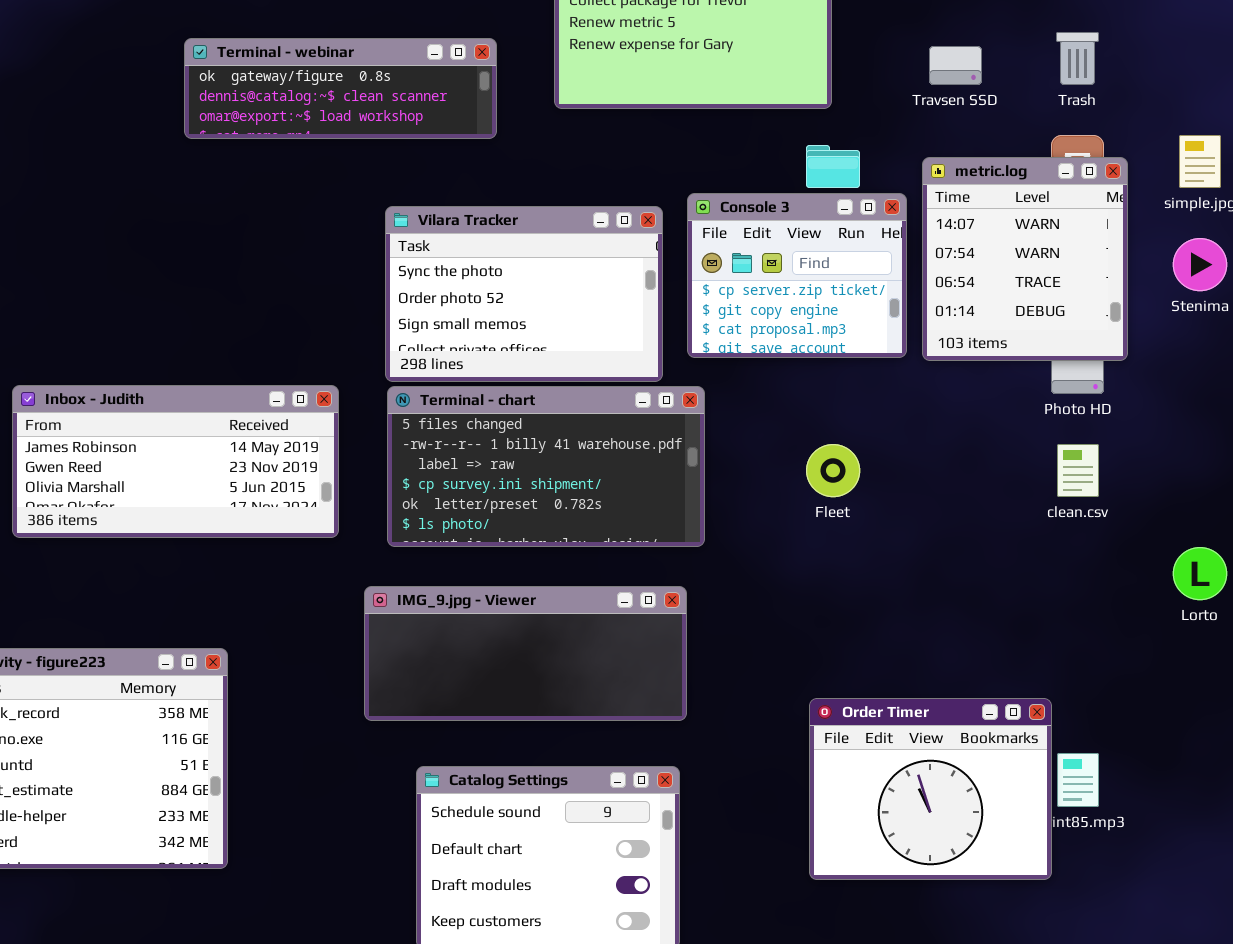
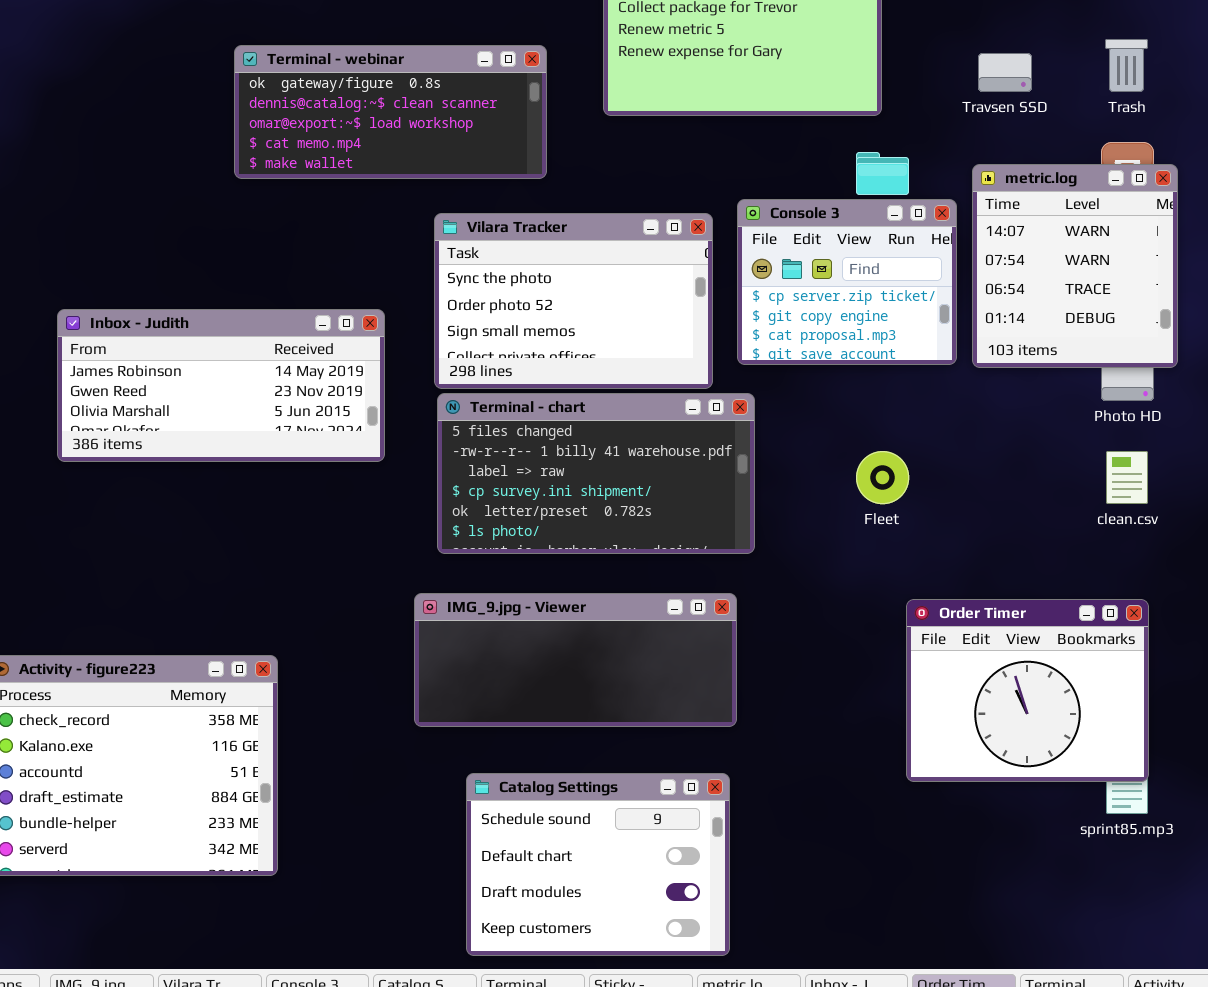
Terminal - webinar: [184,38,497,139] -> [234,45,547,179], resized
Inbox - Judith: [12,385,339,538] -> [57,309,385,462], moved
Order Timer: [809,698,1052,880] -> [906,599,1149,782], moved

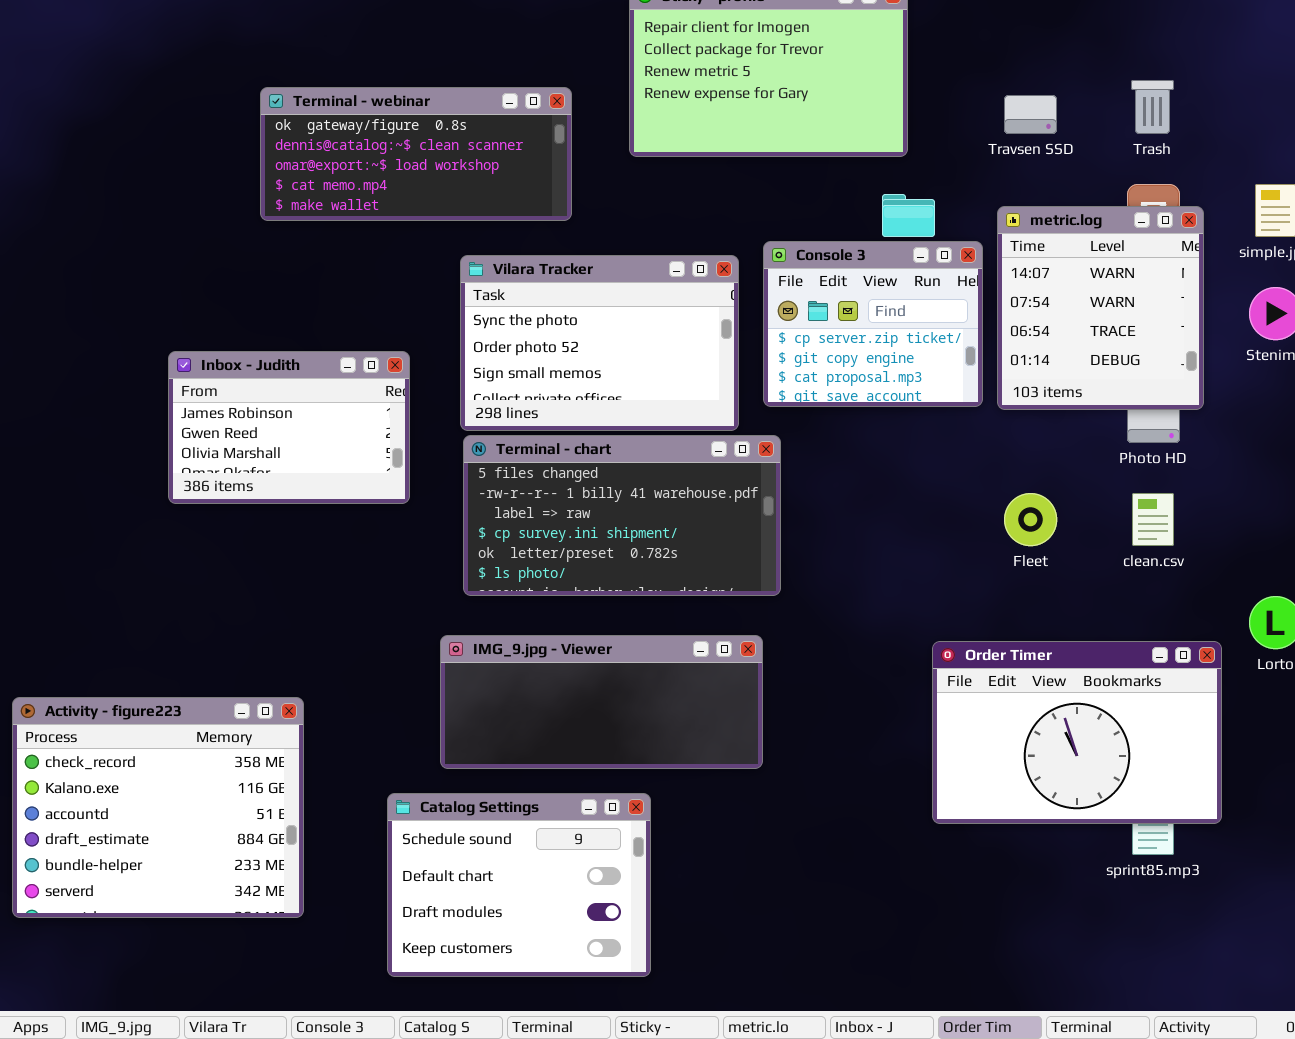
Inbox - Judith: [57,309,385,462] -> [168,351,410,504], resized
Fleet: [856,451,909,504] -> [1004,493,1057,546], moved
Order Timer: [906,599,1149,782] -> [932,641,1222,824], resized
Catalog Settings: [466,773,730,956] -> [387,793,651,977], moved

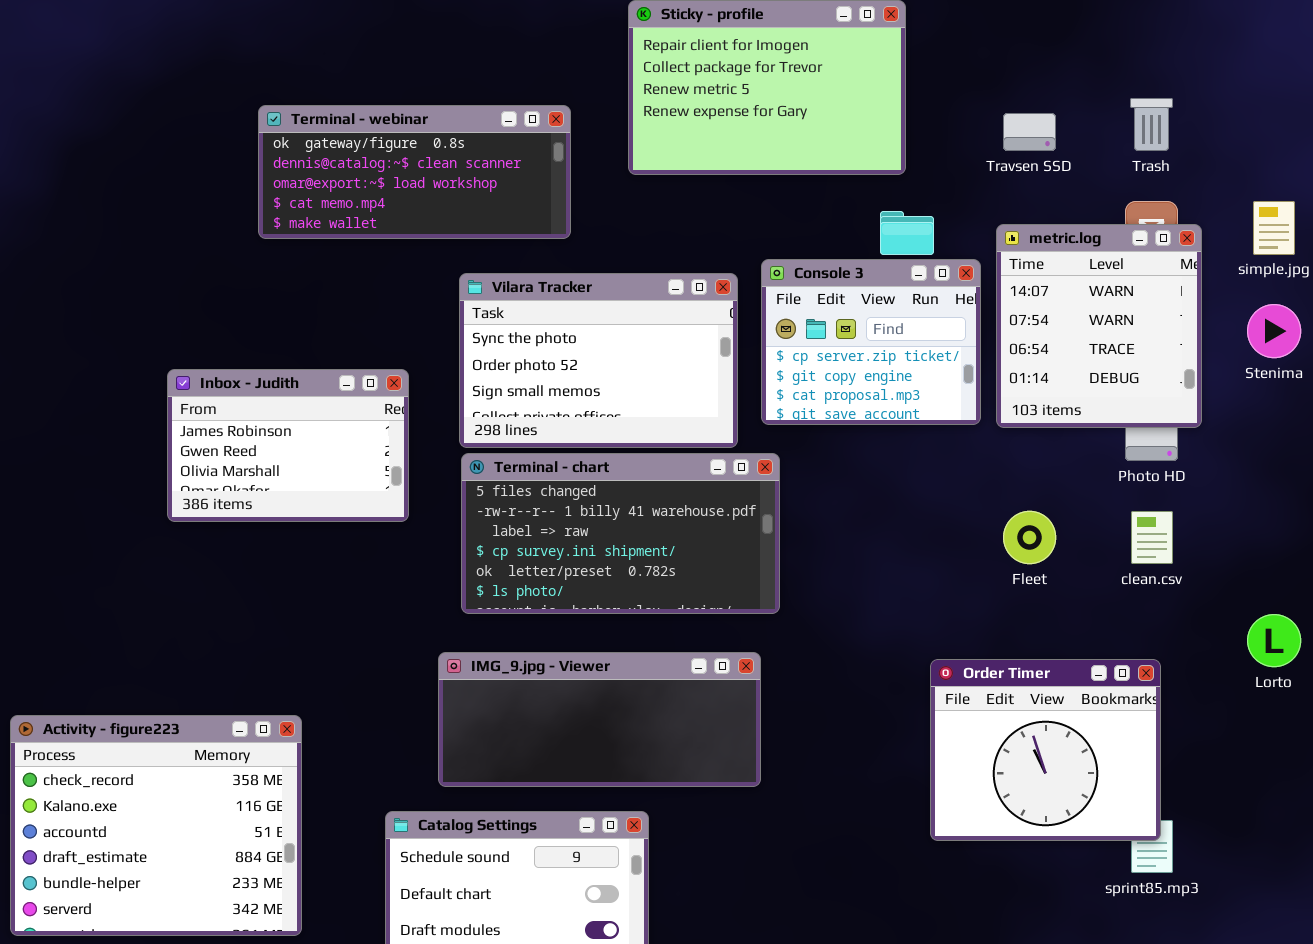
Order Timer: [932,641,1222,824] -> [930,659,1161,841], resized

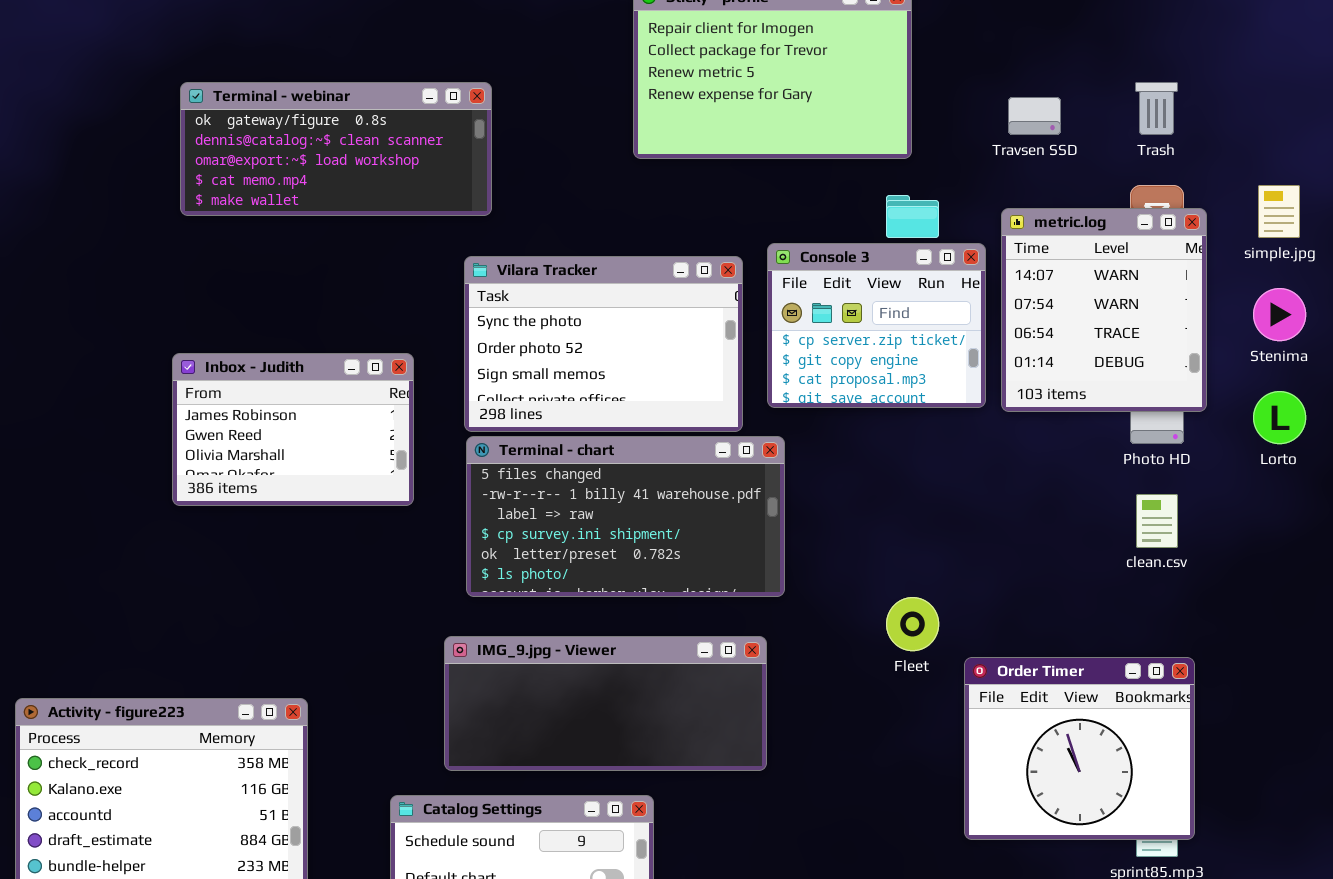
Terminal - webinar: [258,105,571,239] -> [180,82,492,216], moved
Fleet: [1003,511,1056,564] -> [886,597,939,651], moved
Lorto: [1247,614,1301,667] -> [1253,391,1306,444], moved
Order Timer: [930,659,1161,841] -> [964,657,1195,840], moved

